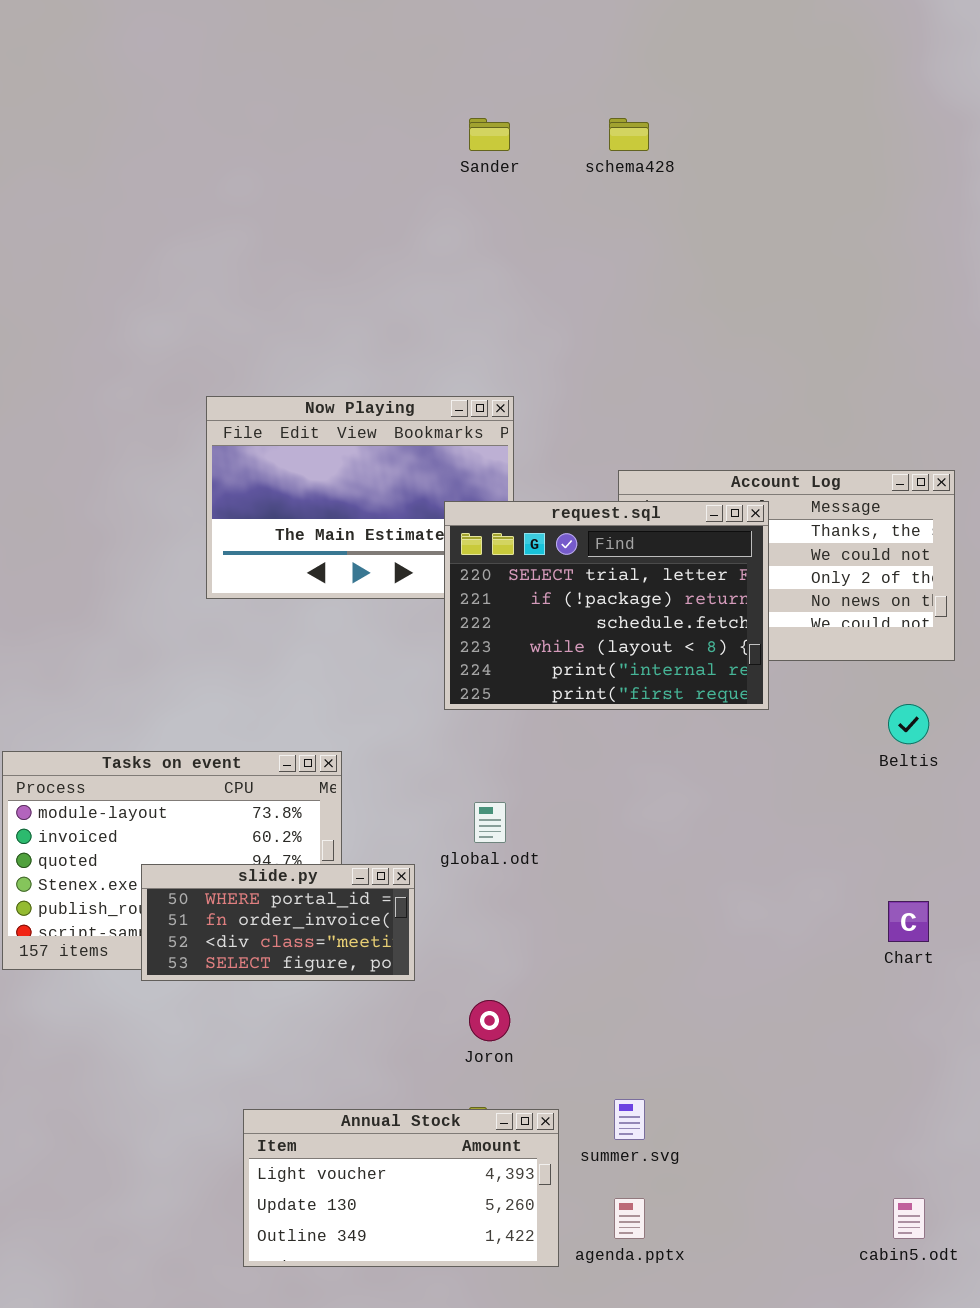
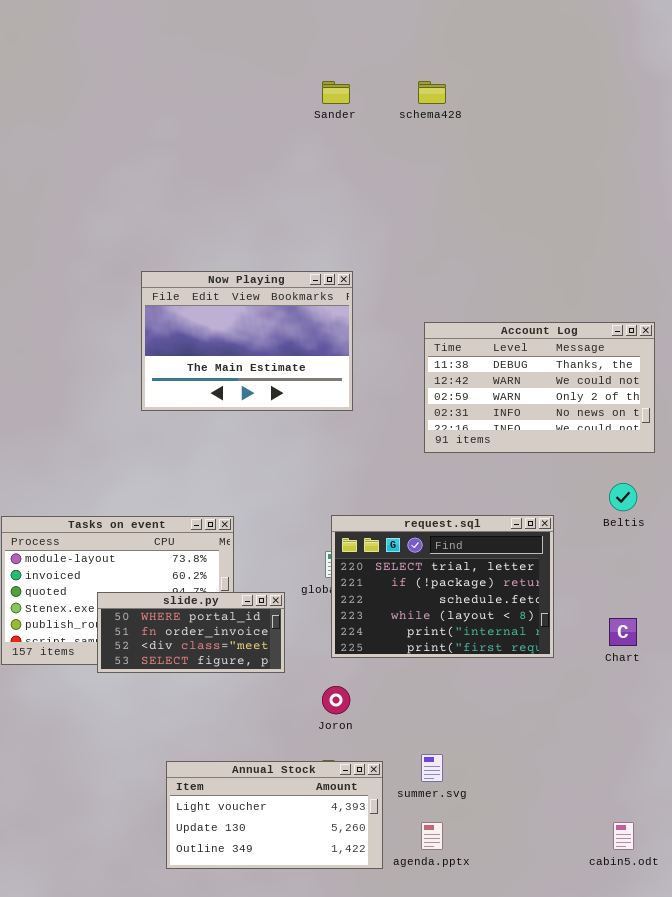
request.sql: [444,501,769,710] -> [331,515,554,658], moved

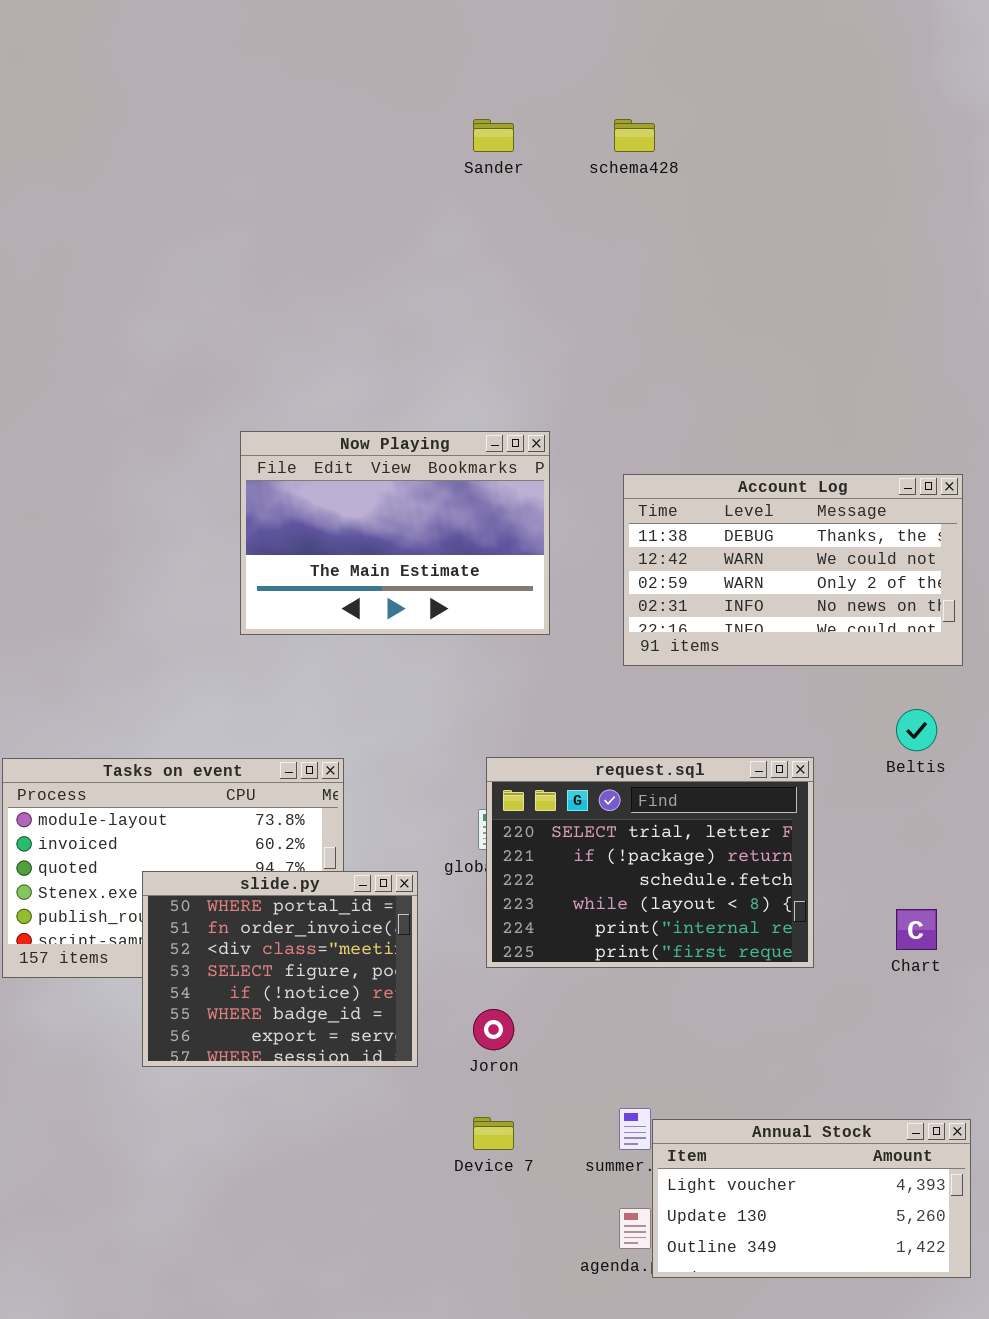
Now Playing: [141,271,353,411] -> [240,431,550,635], moved
slide.py: [97,592,285,673] -> [142,871,418,1067], resized
Annual Stock: [166,761,383,869] -> [652,1119,971,1278], moved

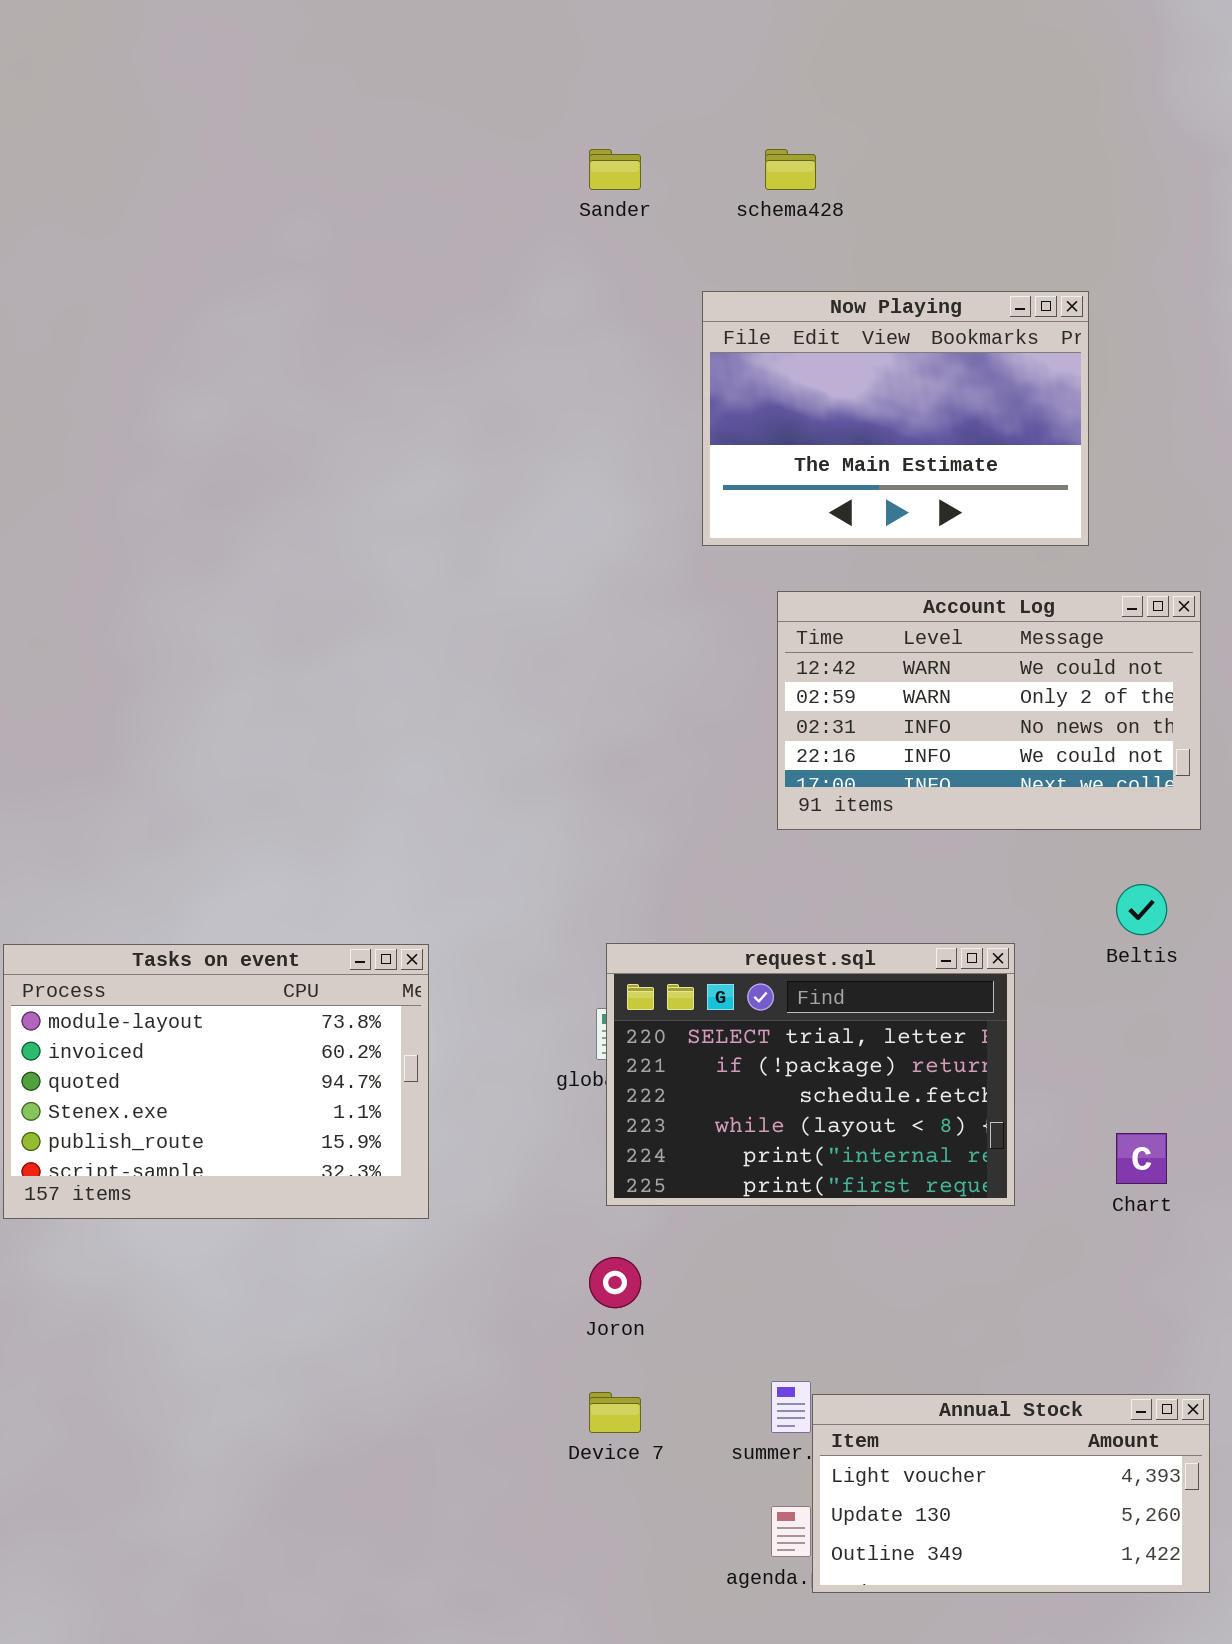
Now Playing: [240,431,550,635] -> [702,291,1089,546], moved
Account Log: [623,474,963,666] -> [777,591,1201,830], scrolled down 1 row
slide.py: [142,871,418,1067] -> none, closed

